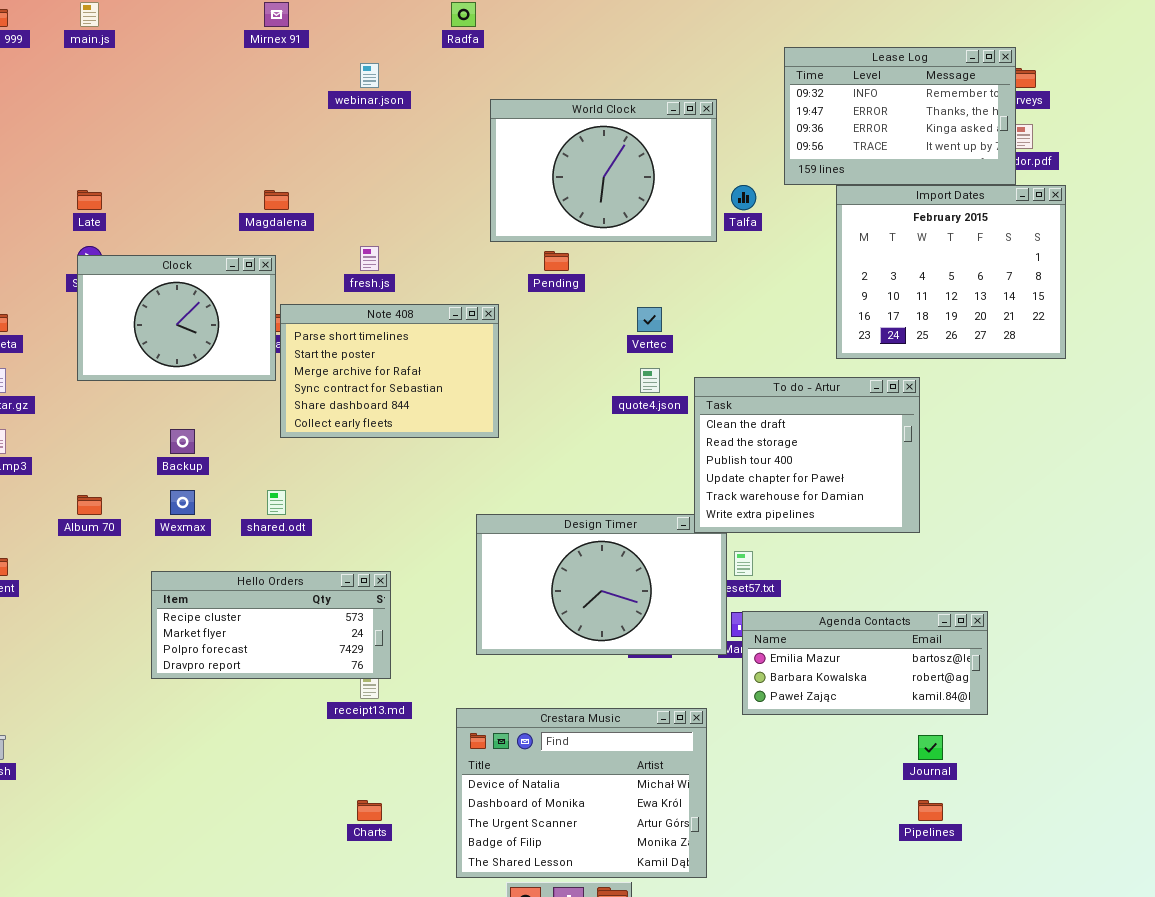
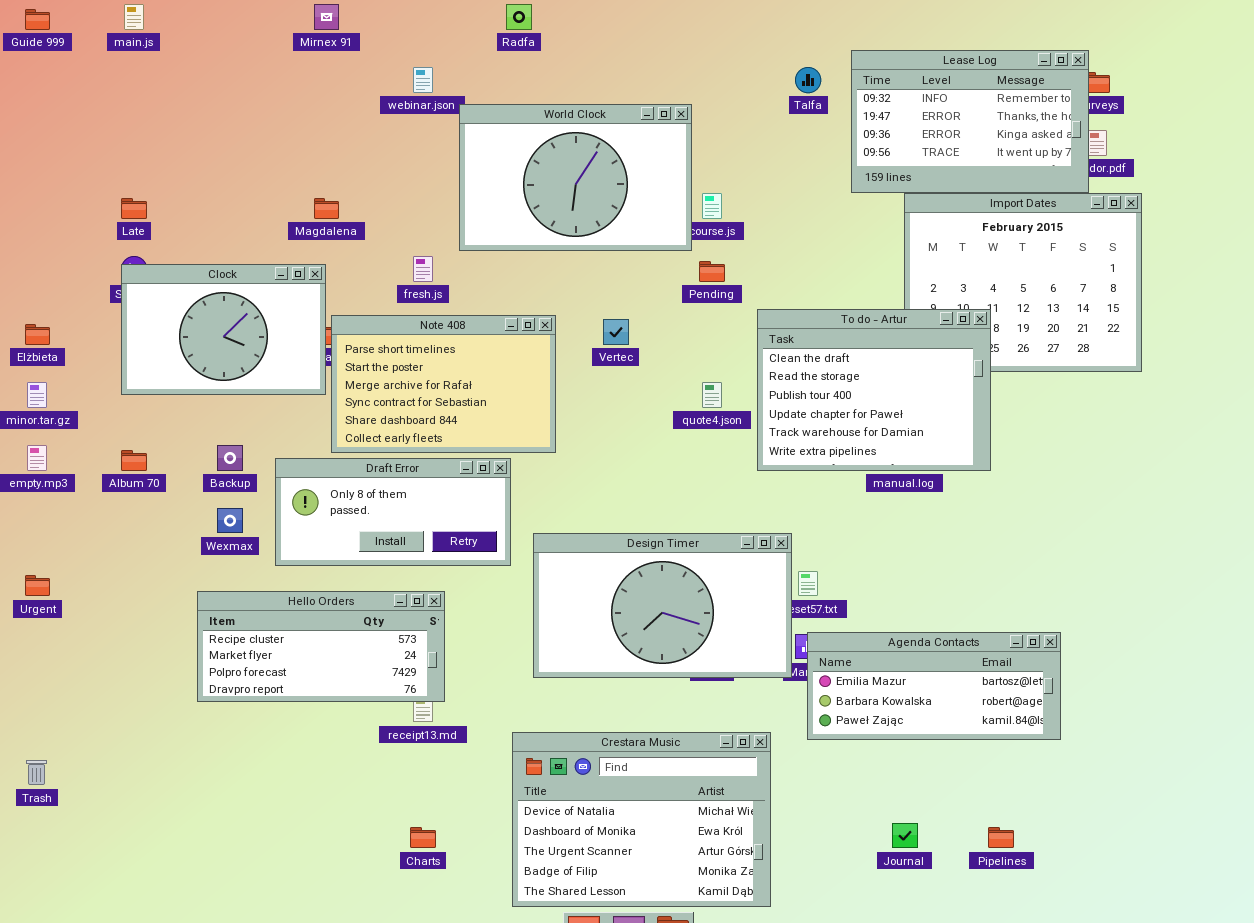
World Clock: [490,99,717,242] -> [459,104,692,251], moved
Talfa: [731,185,756,210] -> [795,67,821,93], moved
Pending: [544,251,569,271] -> [699,261,725,282], moved
Vertec: [637,307,662,332] -> [603,319,629,345], moved
To do - Artur: [694,377,920,533] -> [757,309,991,471], moved
Draft Error: none -> [275,458,511,566], opened
Album 70: [77,495,102,515] -> [121,450,147,471], moved
Journal: [918,735,943,760] -> [892,823,918,848], moved

